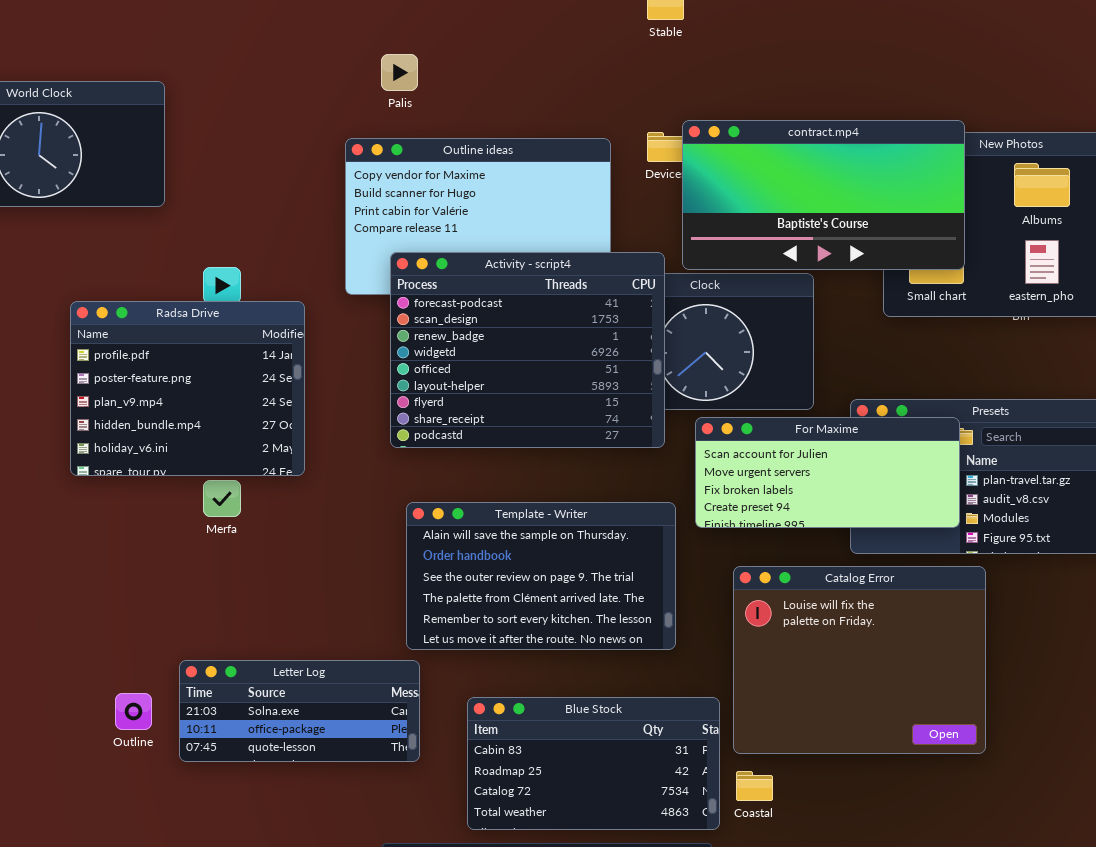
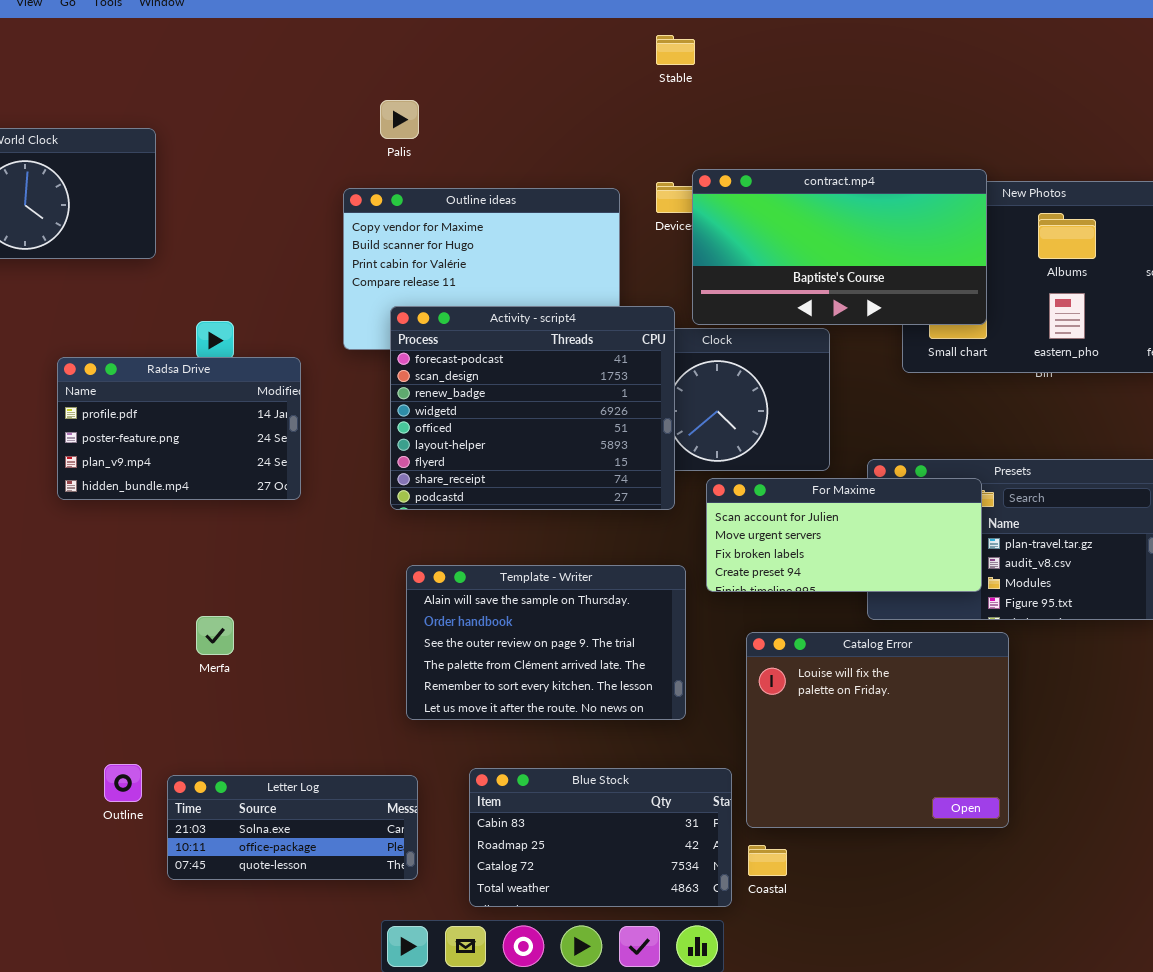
Radsa Drive: [70,301,305,476] -> [57,357,301,500], resized
Merfa: [203,480,241,517] -> [196,616,234,655], moved
Letter Log: [179,660,420,762] -> [167,775,418,880], moved

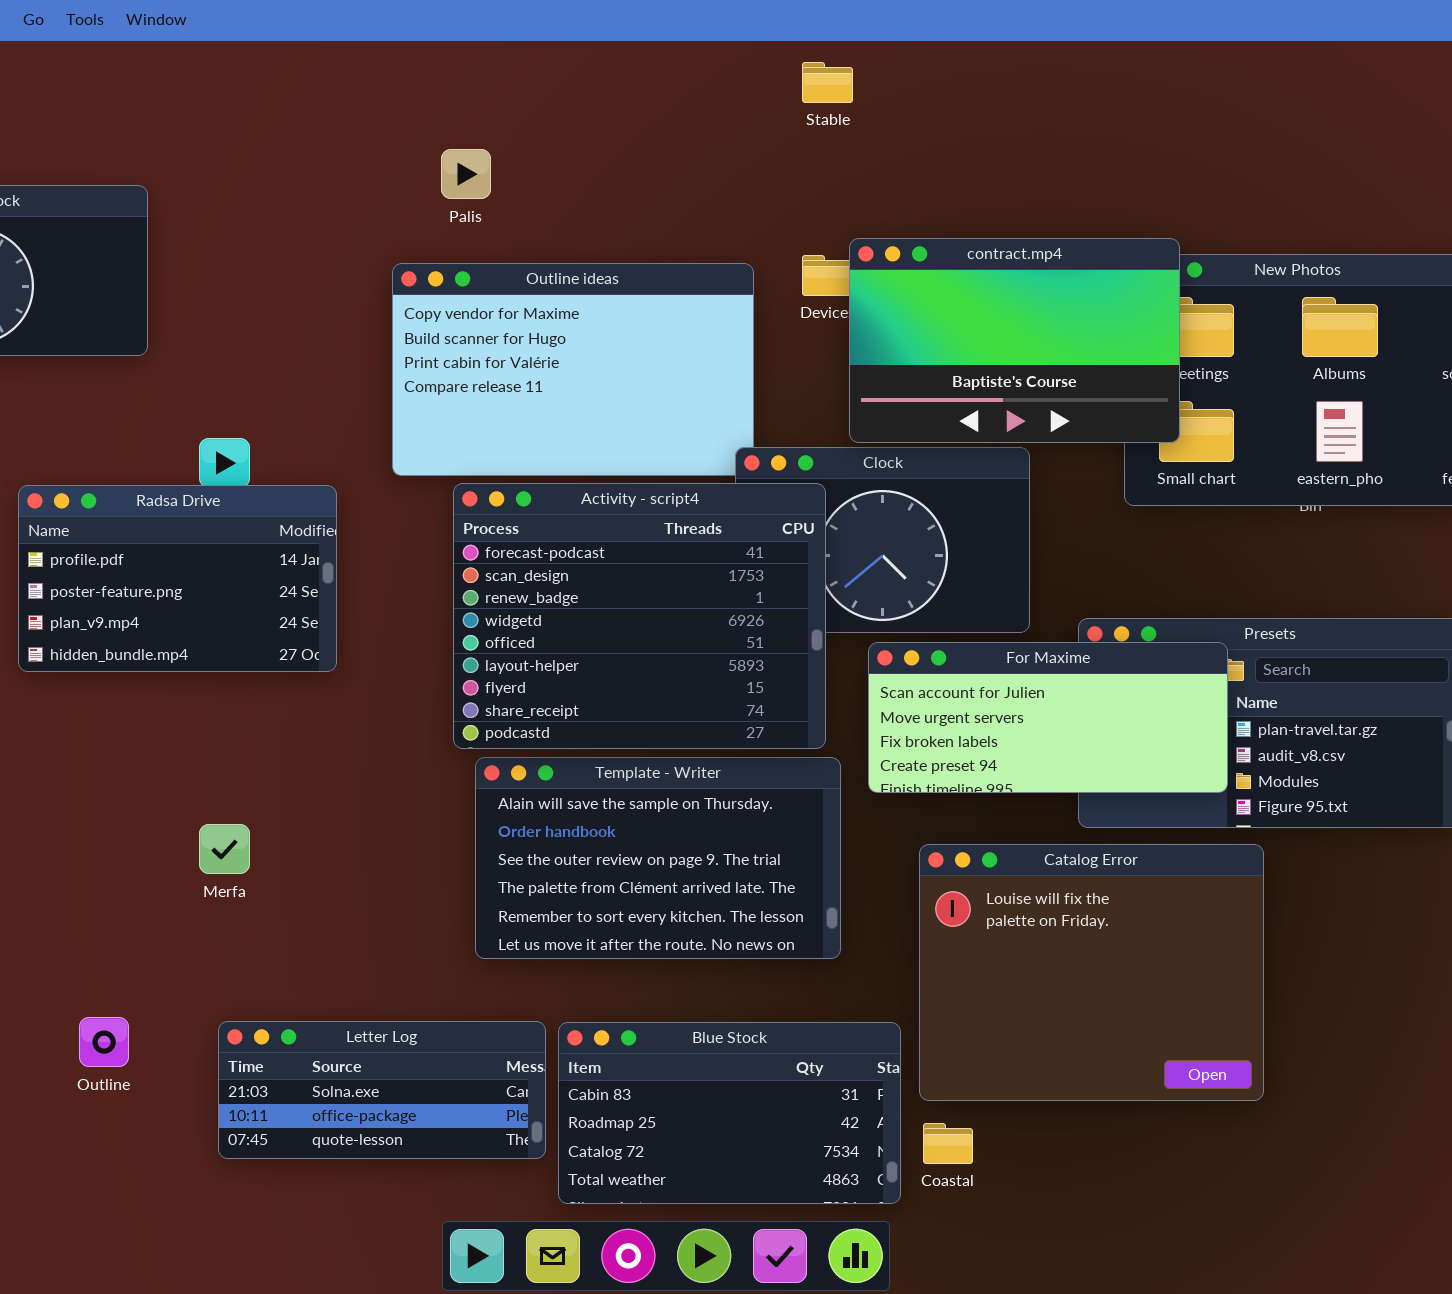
contract.mp4: [692,169,987,325] -> [849,238,1180,443], resized
Activity - script4: [390,306,675,510] -> [453,483,826,749], moved
Letter Log: [167,775,418,880] -> [218,1021,546,1159], moved

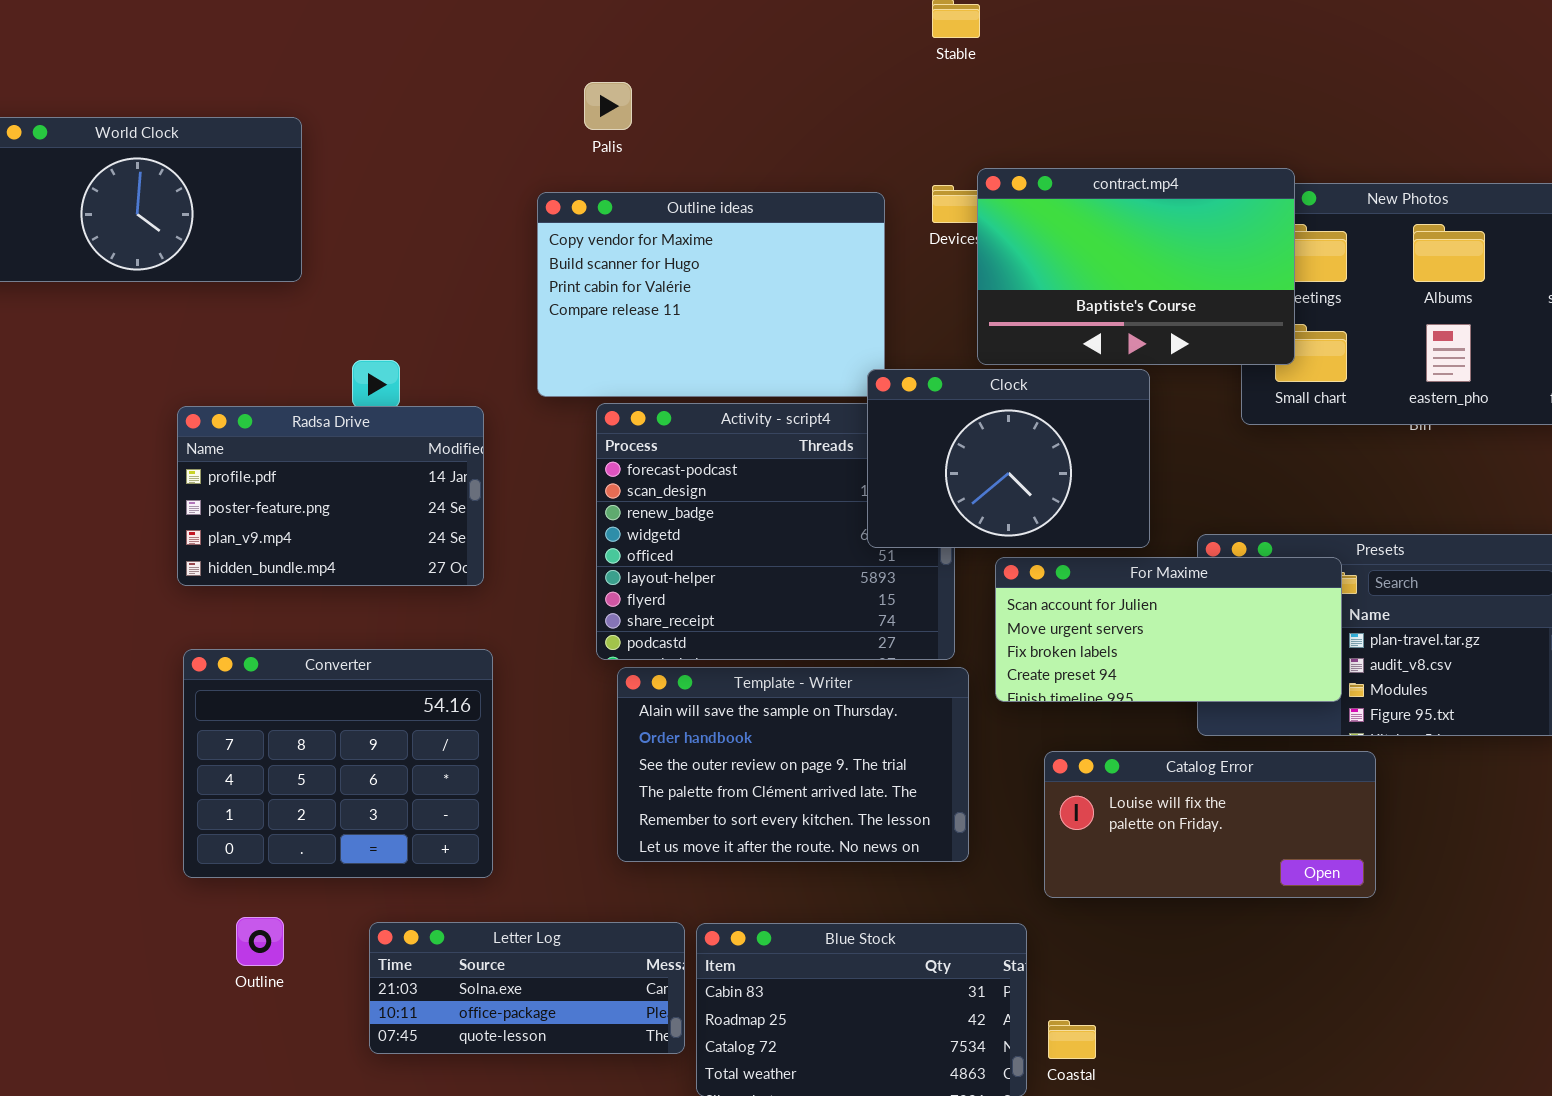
Clock: [735,447,1030,633] -> [867,369,1150,548], raised
Converter: none -> [183,649,493,878], opened
Catalog Error: [919,844,1264,1101] -> [1044,751,1376,898], resized

